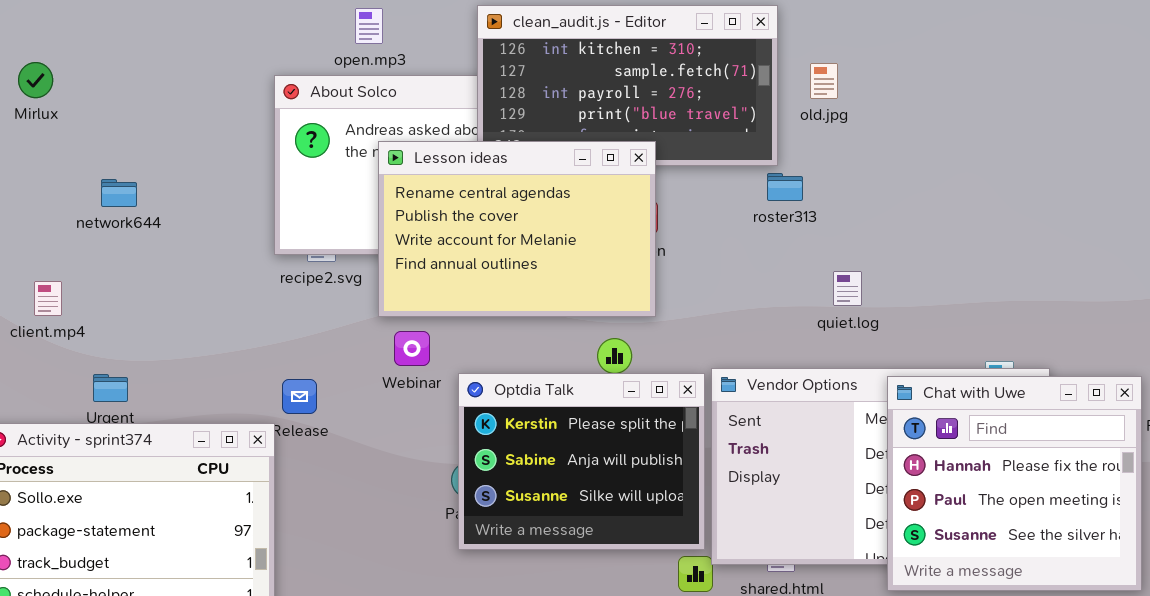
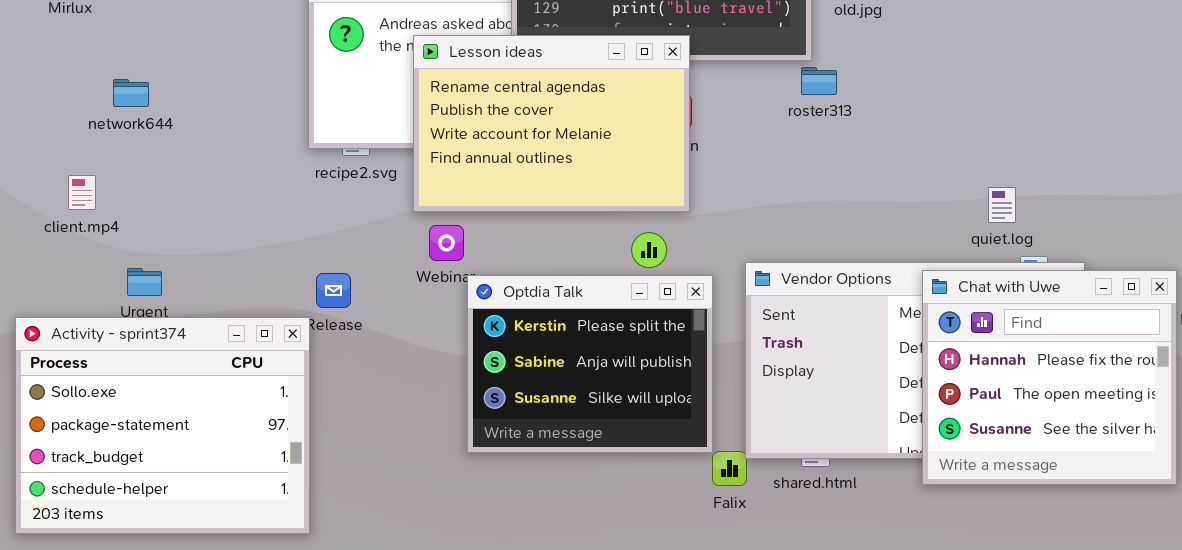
network644: [101,179,137,207] -> [113,79,149,107], moved
quiet.log: [833,271,862,306] -> [988,187,1016,223], moved
Optdia Talk: [458,373,705,550] -> [467,275,713,453], moved

